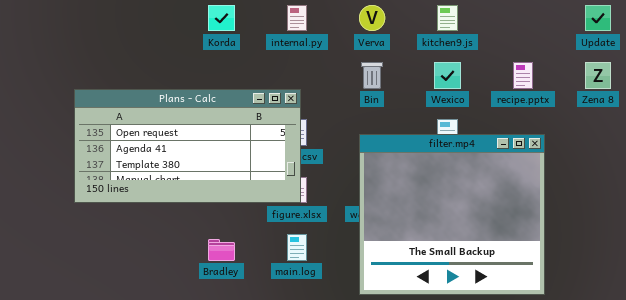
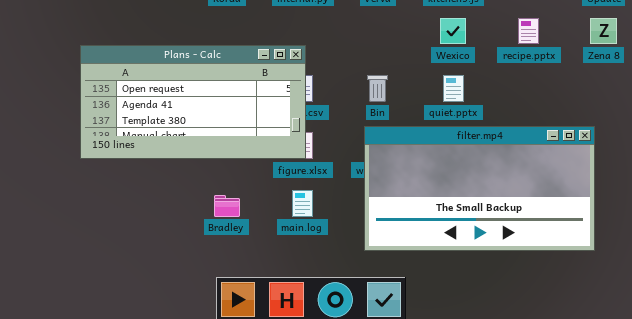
Bin: [361,62,383,89] -> [367,75,388,102], moved
filter.mp4: [359,134,545,295] -> [364,126,595,251], resized

